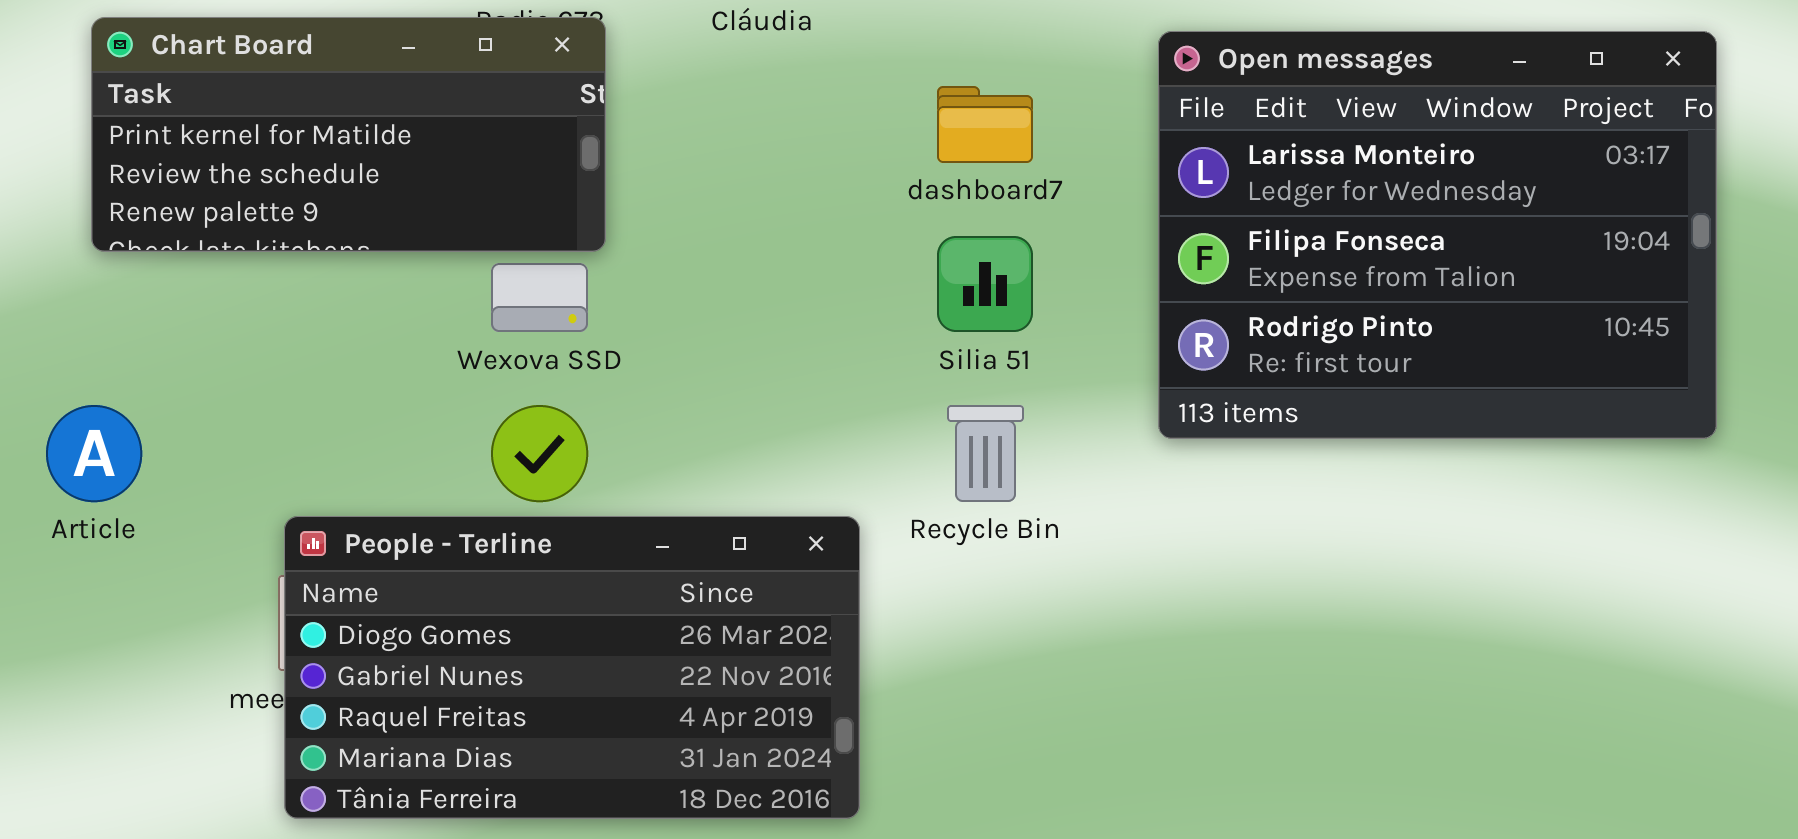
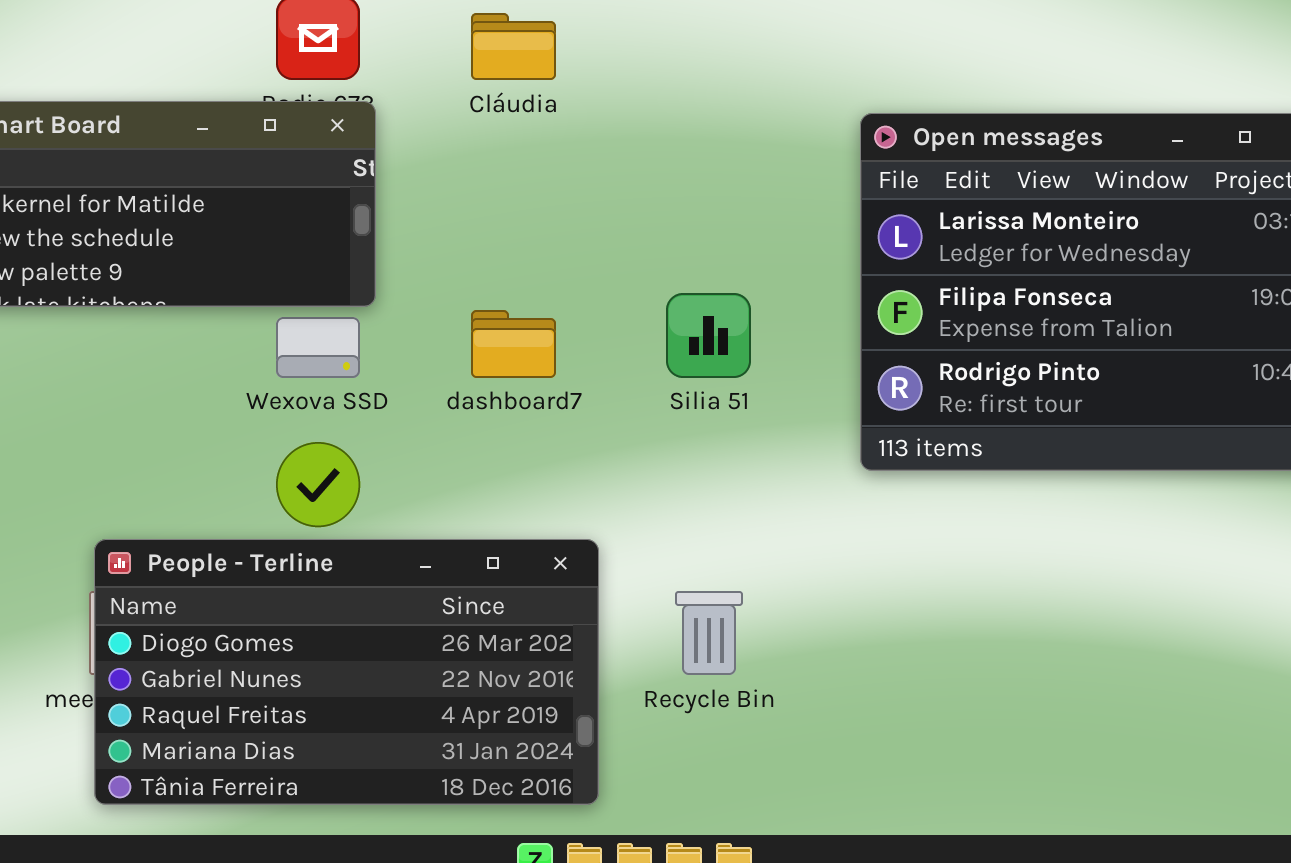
dashboard7: [937,86,1033,163] -> [471,310,556,378], moved
Recycle Bin: [947,405,1024,502] -> [675,591,743,675], moved

